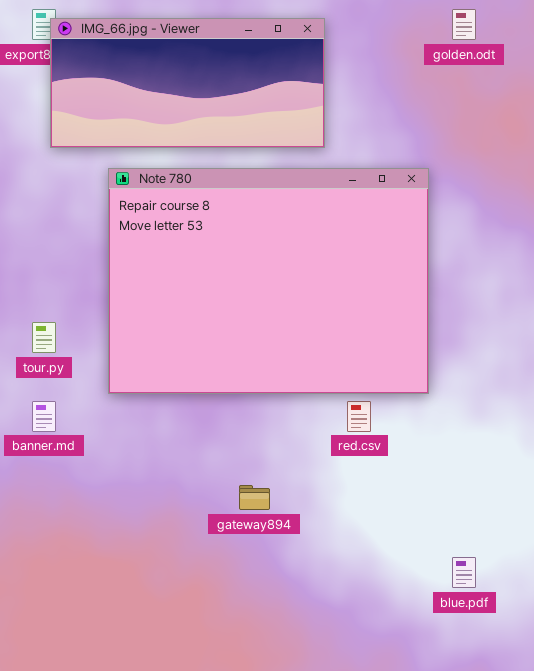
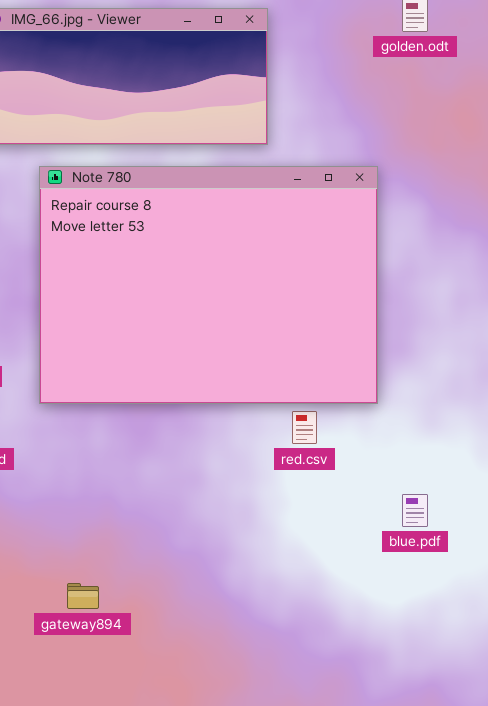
gateway894: [239,485,270,510] -> [67,583,99,609], moved
blue.pdf: [452,557,476,588] -> [402,494,428,527], moved

